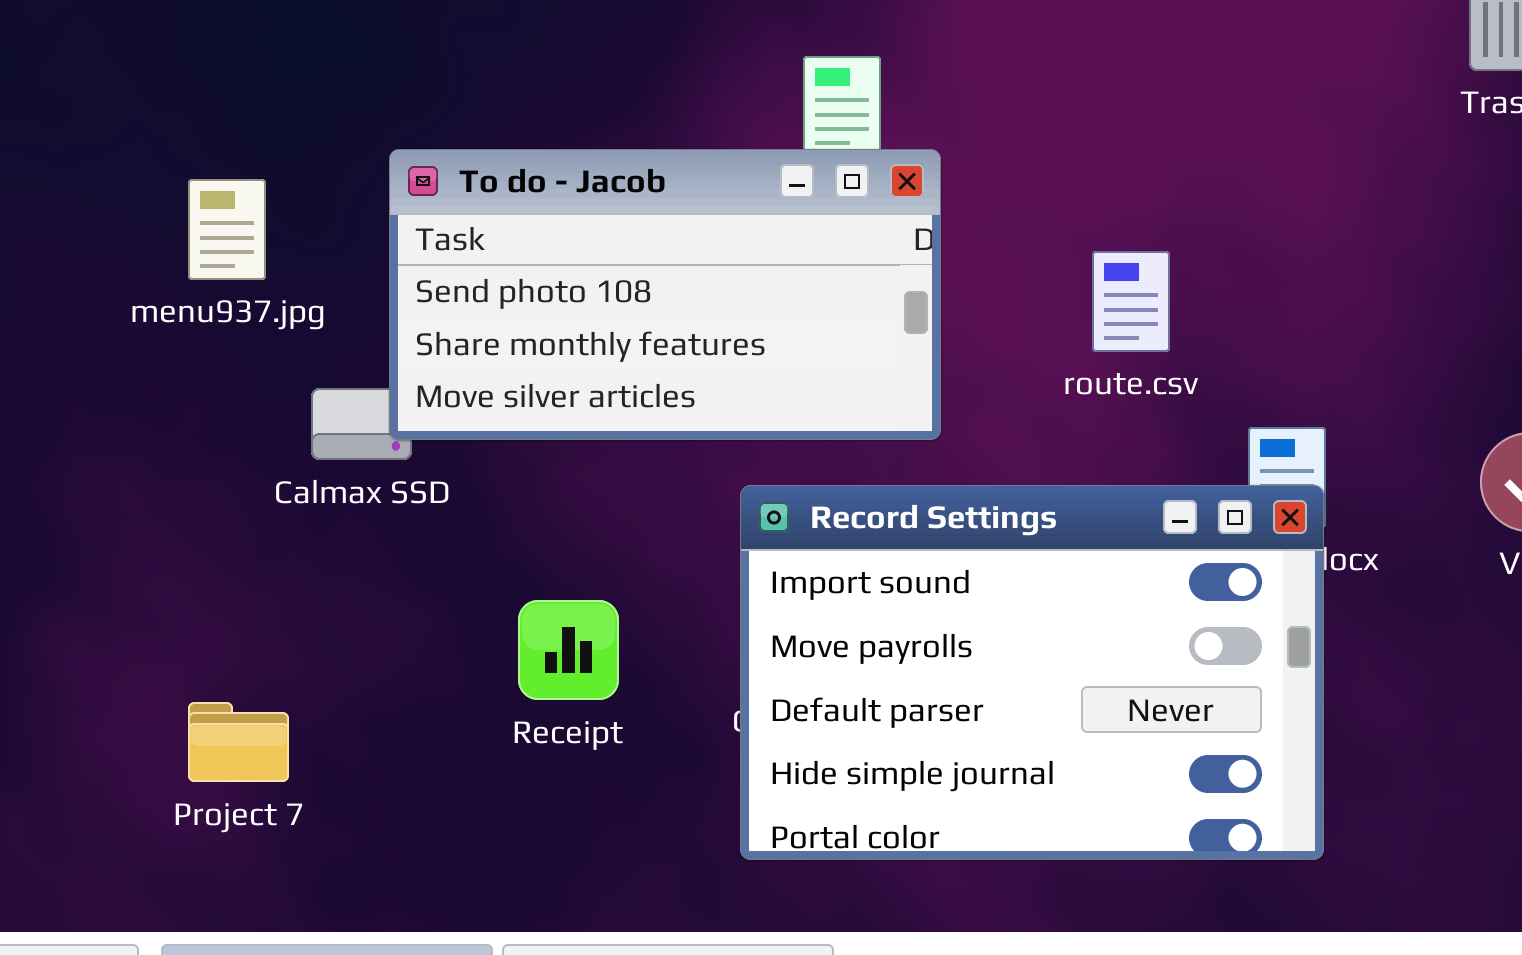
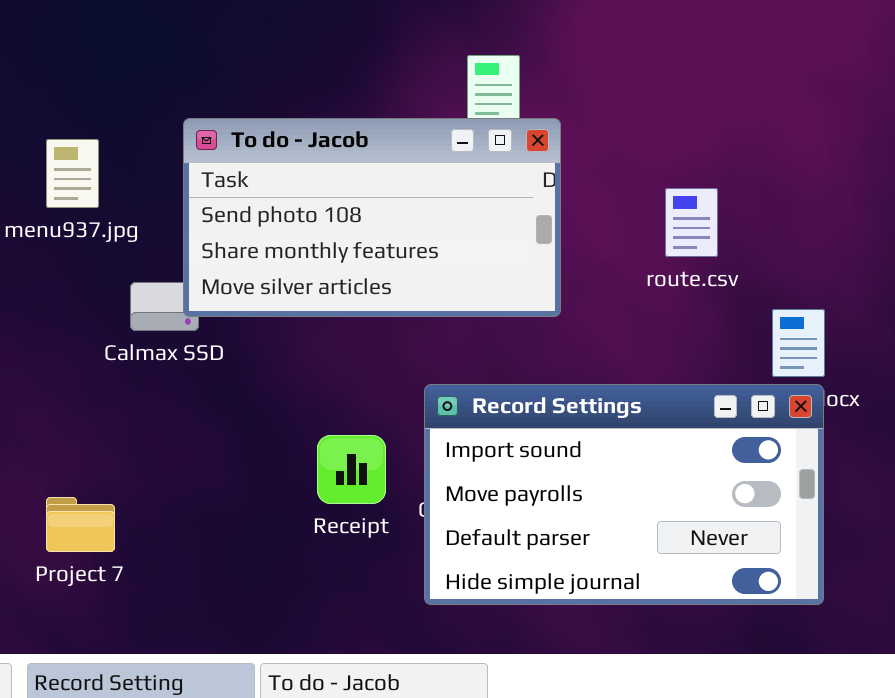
Record Settings: [740,485,1324,860] -> [424,384,824,605], resized
Receipt: [518,600,619,700] -> [317,435,386,504], moved

